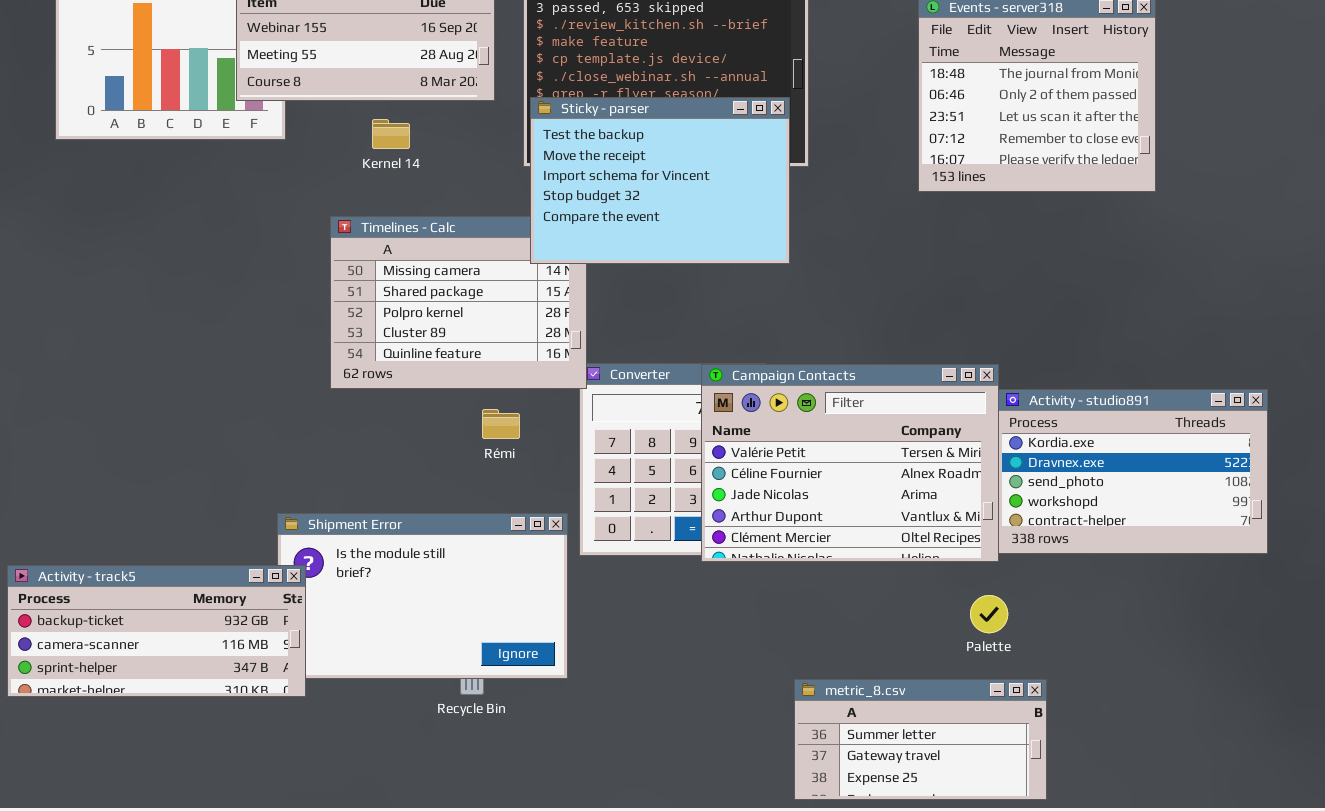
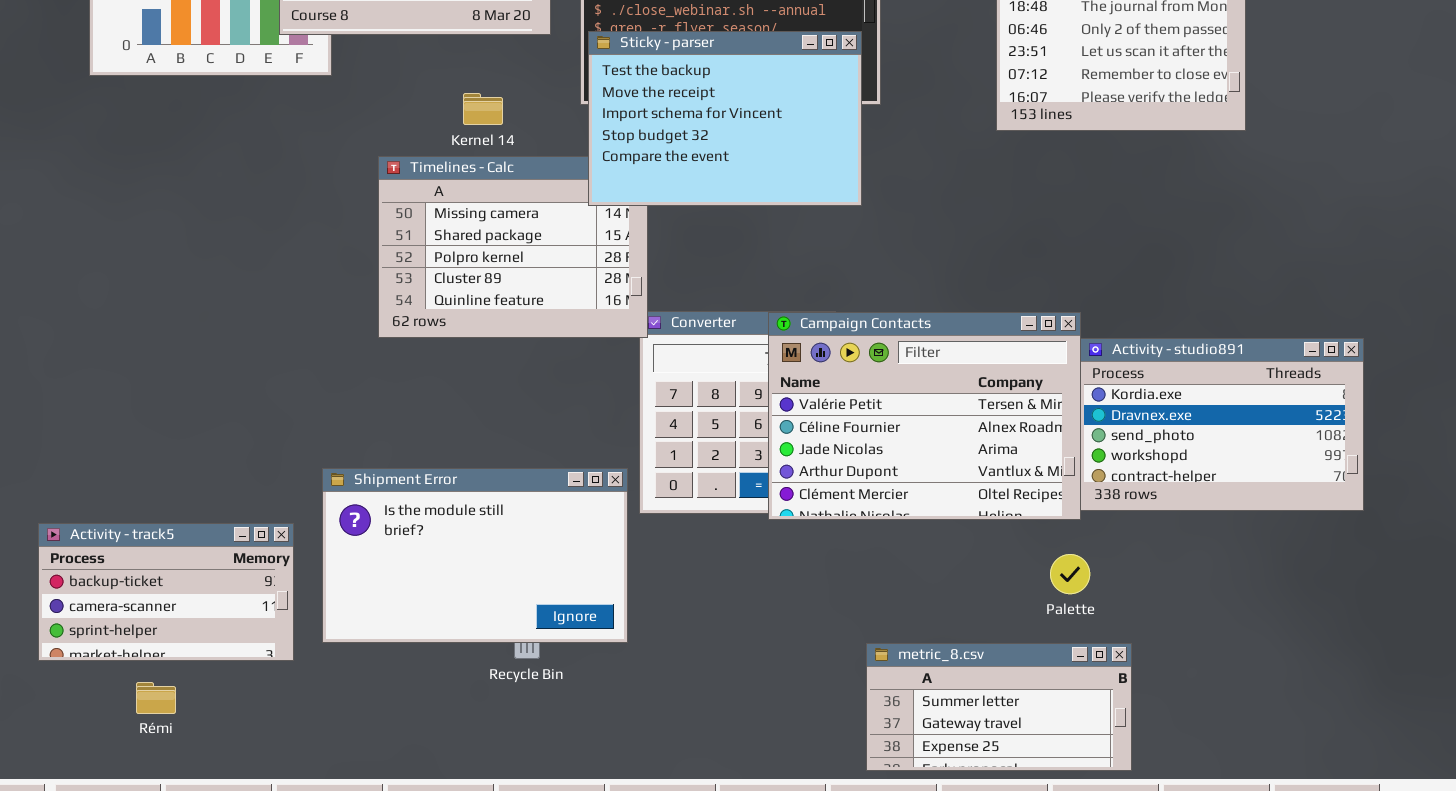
Kernel 14: [372,119,410,149] -> [463,93,503,125], moved
Rémi: [482,409,520,439] -> [136,682,176,714], moved
Activity - track5: [7,565,306,697] -> [38,523,294,661], resized

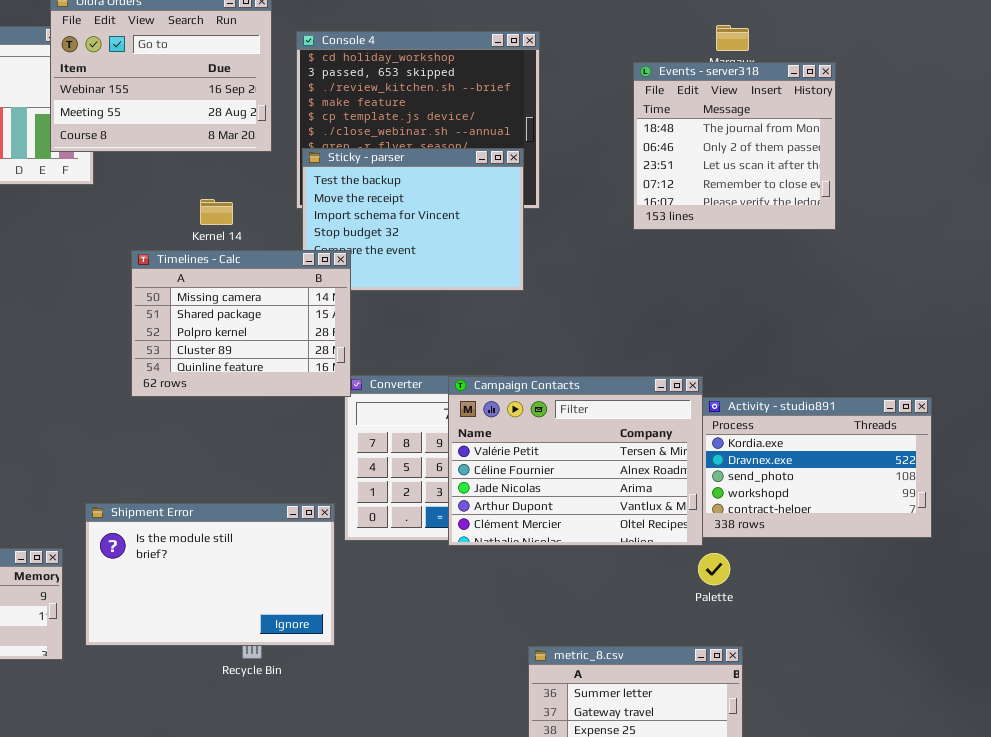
Timelines - Calc: [378,156,648,338] -> [131,250,351,397], raised
Palette: [1050,554,1090,594] -> [698,553,730,585], moved

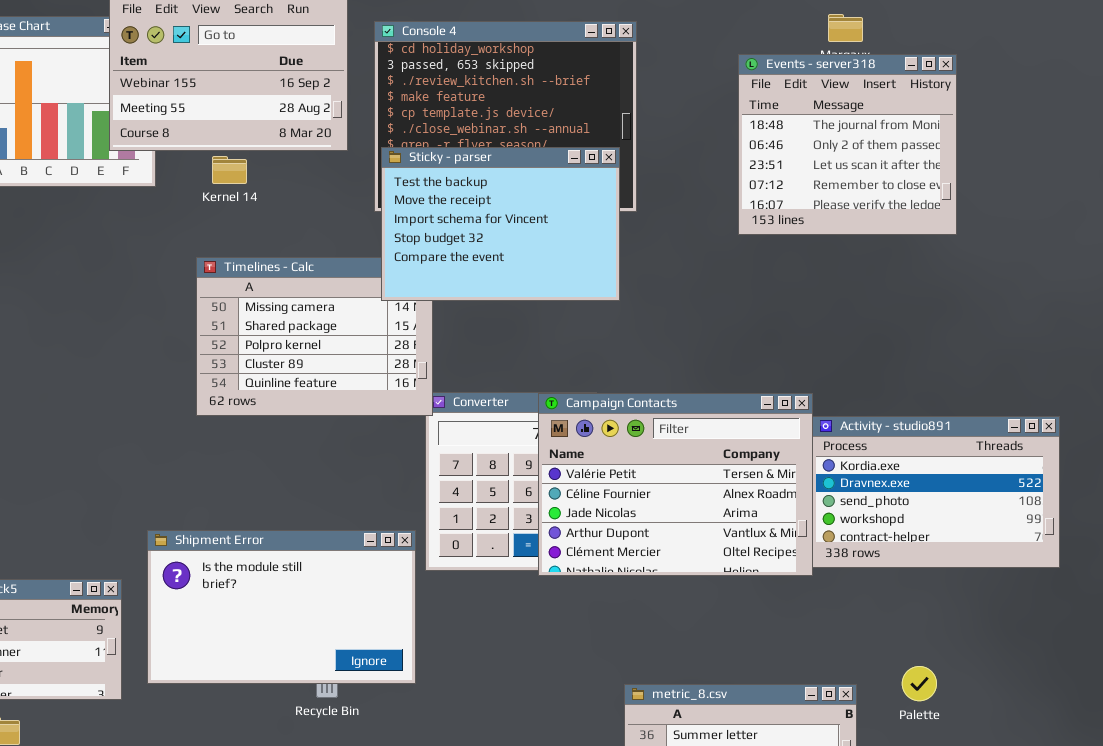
Sticky - parser: [302,148,524,291] -> [381,147,620,301], raised
Kernel 14: [200,199,233,225] -> [212,156,247,184], moved
Palette: [698,553,730,585] -> [902,666,937,701], moved

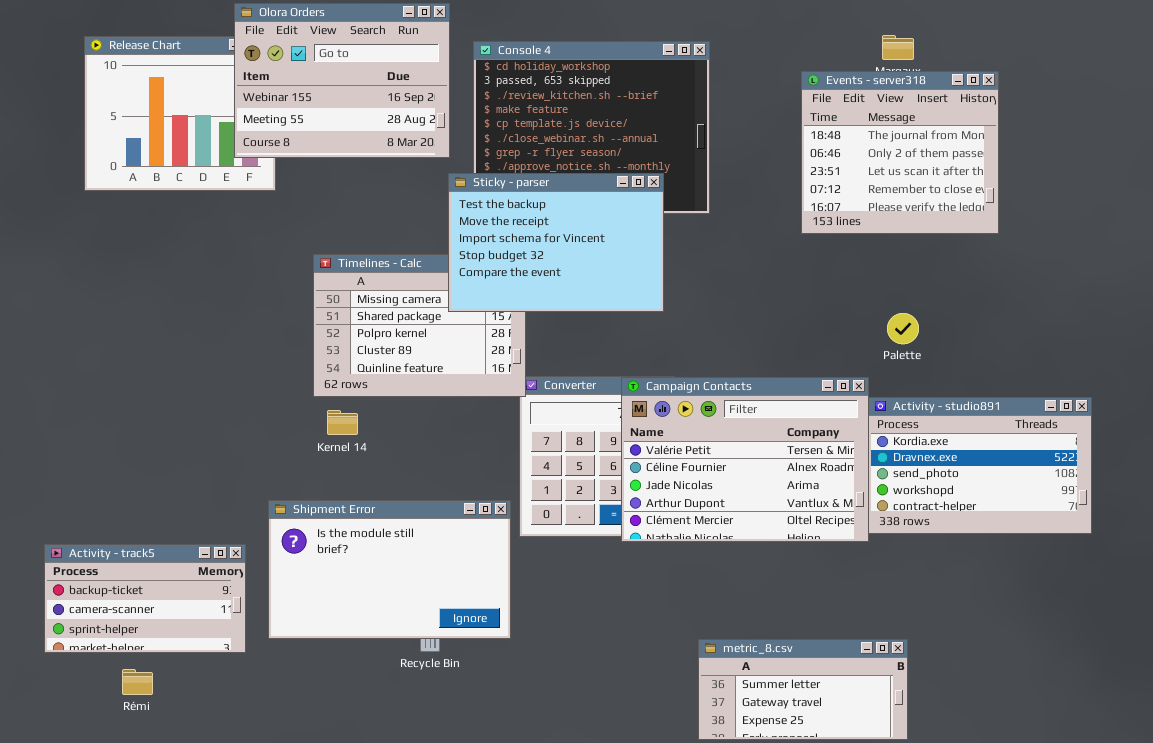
Sticky - parser: [381,147,620,301] -> [448,173,664,312], moved
Kernel 14: [212,156,247,184] -> [327,410,358,435], moved
Palette: [902,666,937,701] -> [887,313,919,344], moved

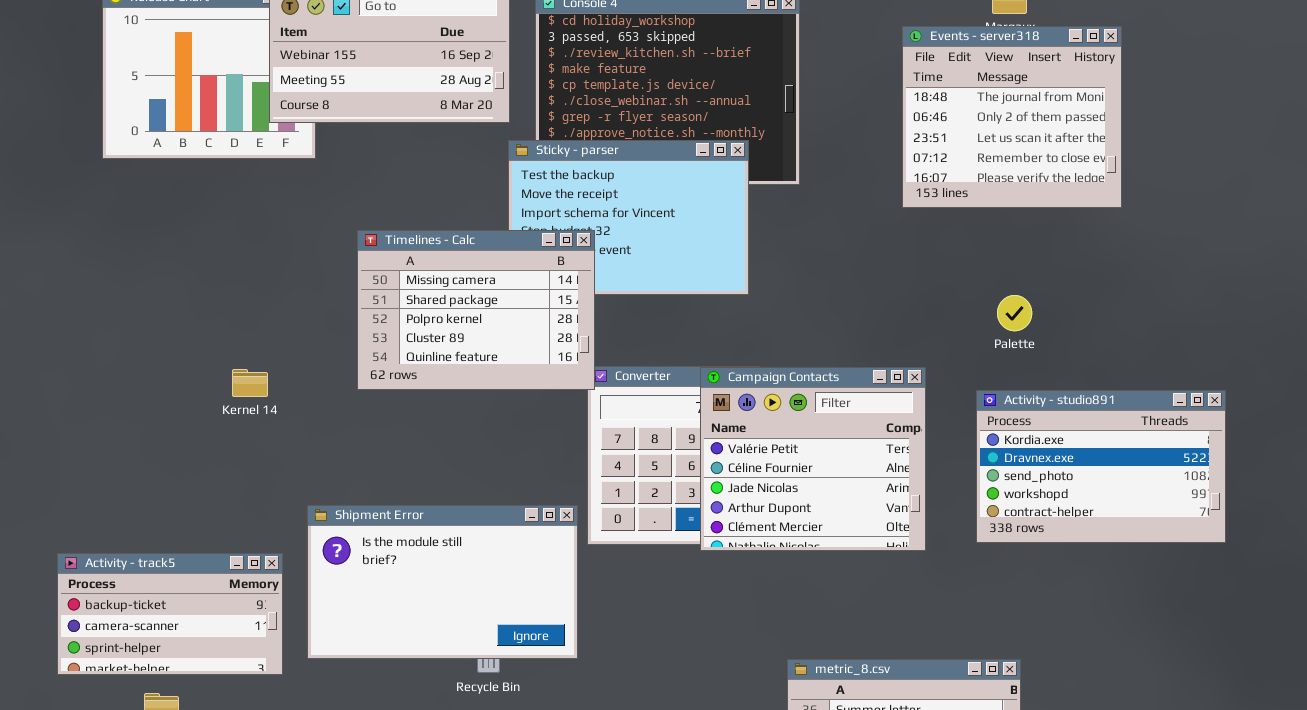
Timelines - Calc: [313,254,526,397] -> [357,230,595,390], raised
Campaign Contacts: [621,377,869,542] -> [700,367,926,551], resized
Kernel 14: [327,410,358,435] -> [232,369,268,397], moved

